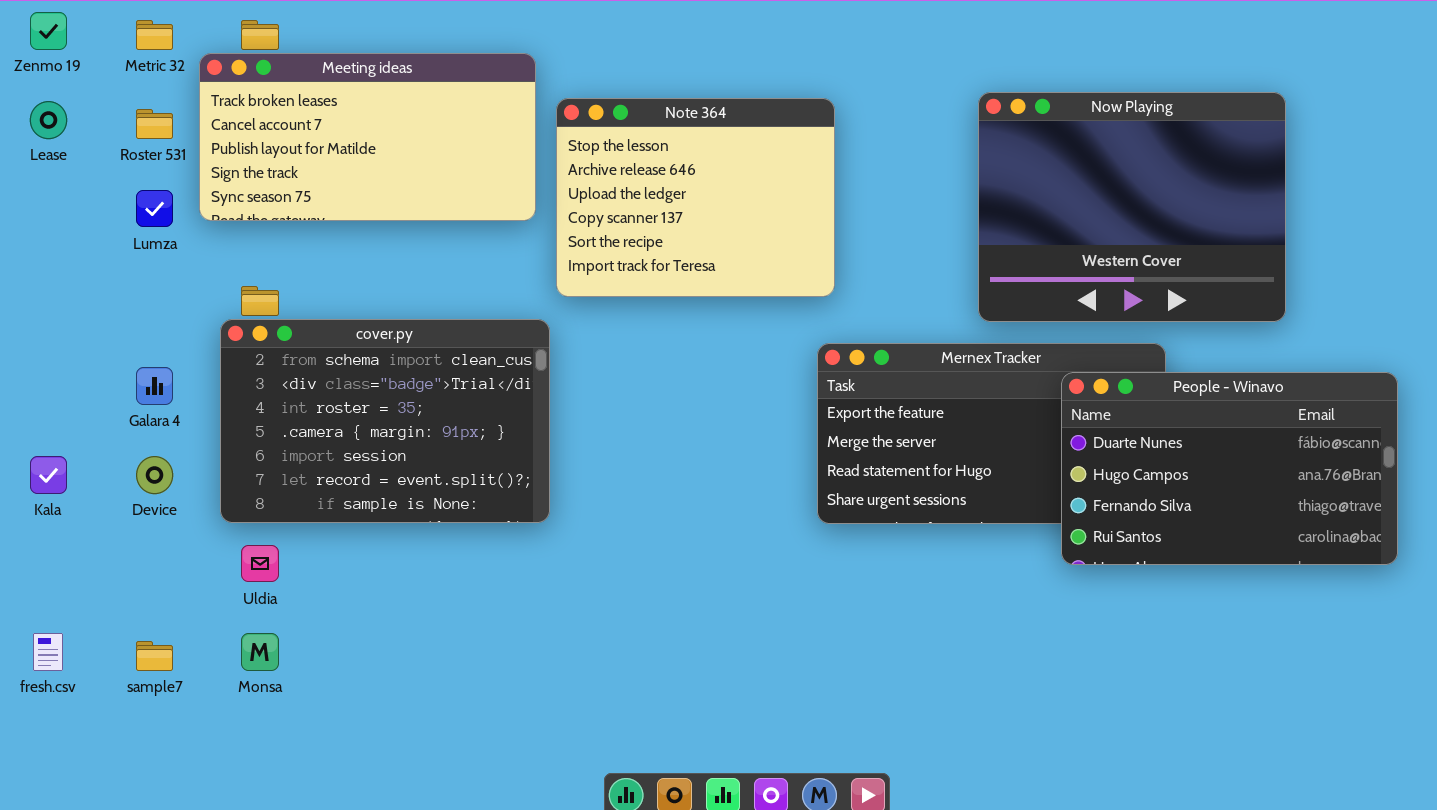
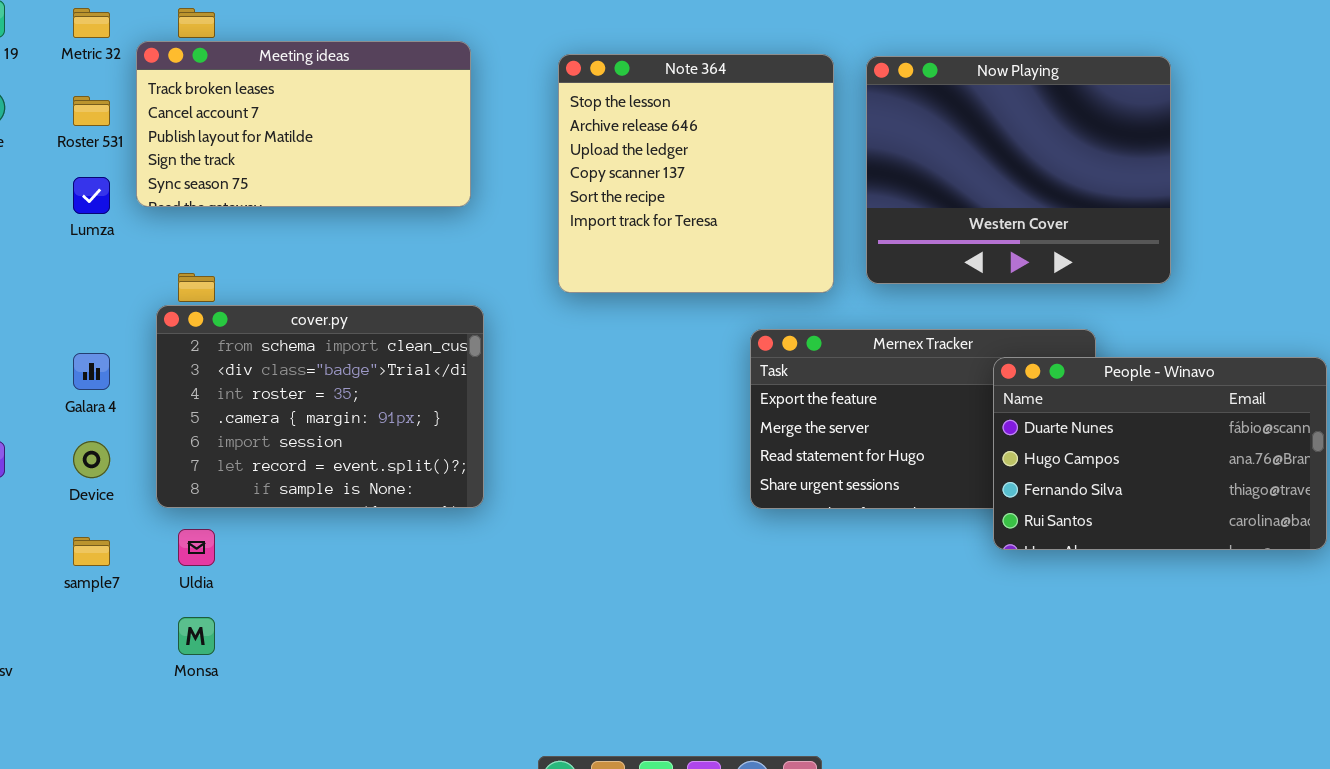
Now Playing: [978,92,1286,322] -> [866,56,1171,284], moved
Note 364: [556,98,835,297] -> [558,54,834,293], moved, resized
sample7: [136,641,173,671] -> [73,537,110,566], moved

